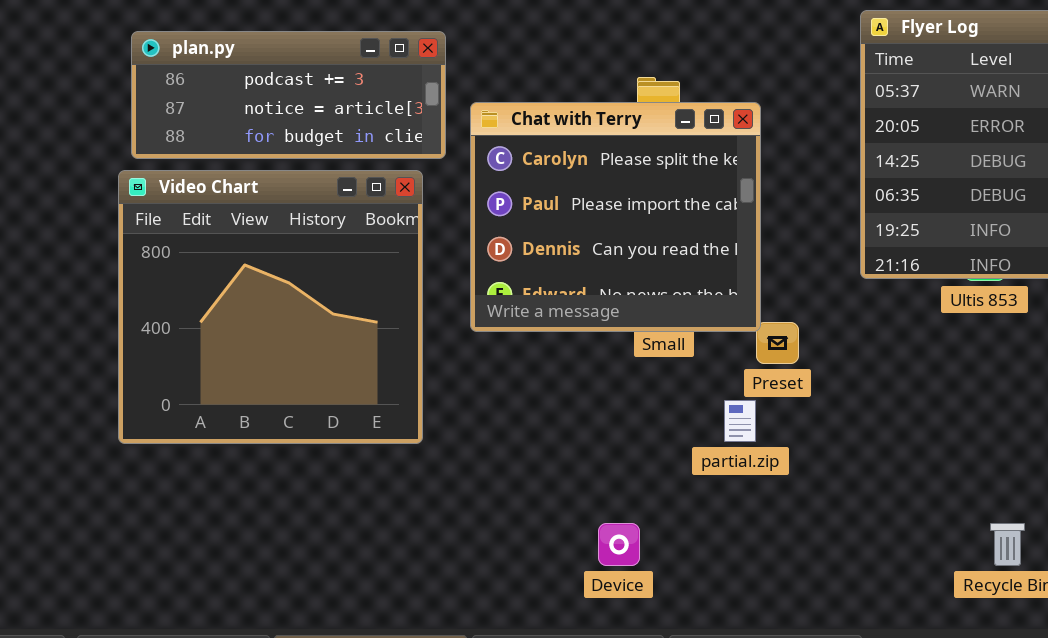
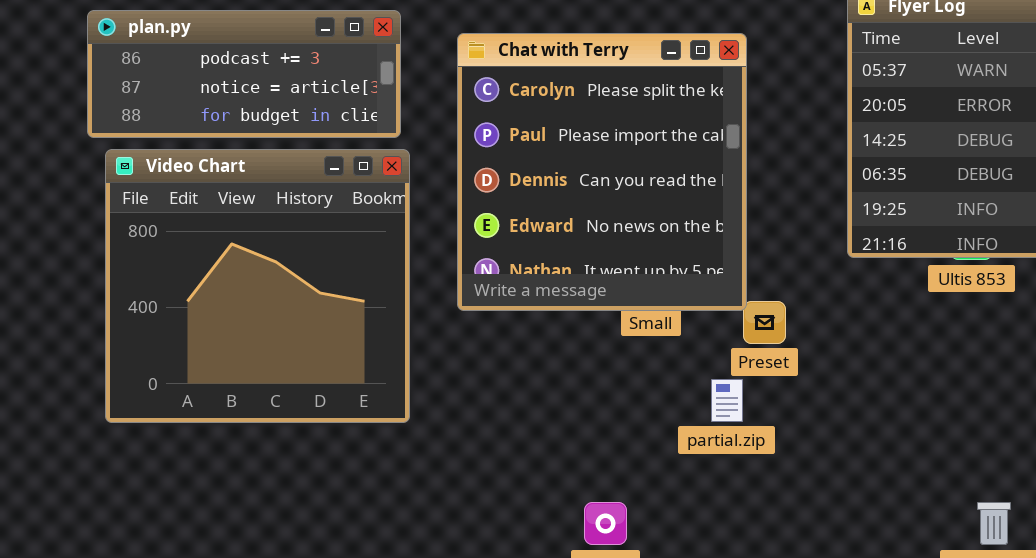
plan.py: [131,31,446,159] -> [87,10,401,138], moved
Chat with Terry: [470,102,761,332] -> [457,33,747,311], resized

